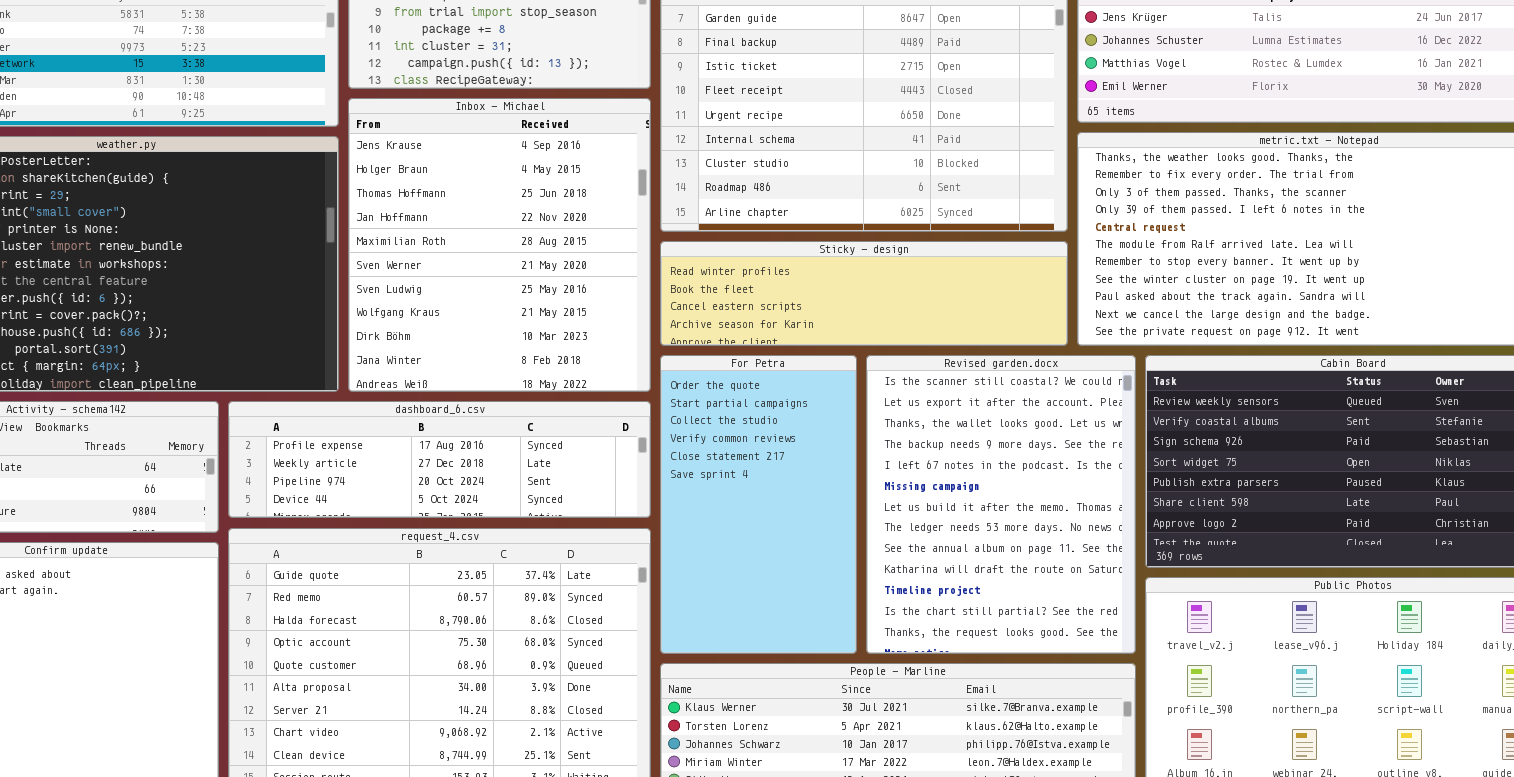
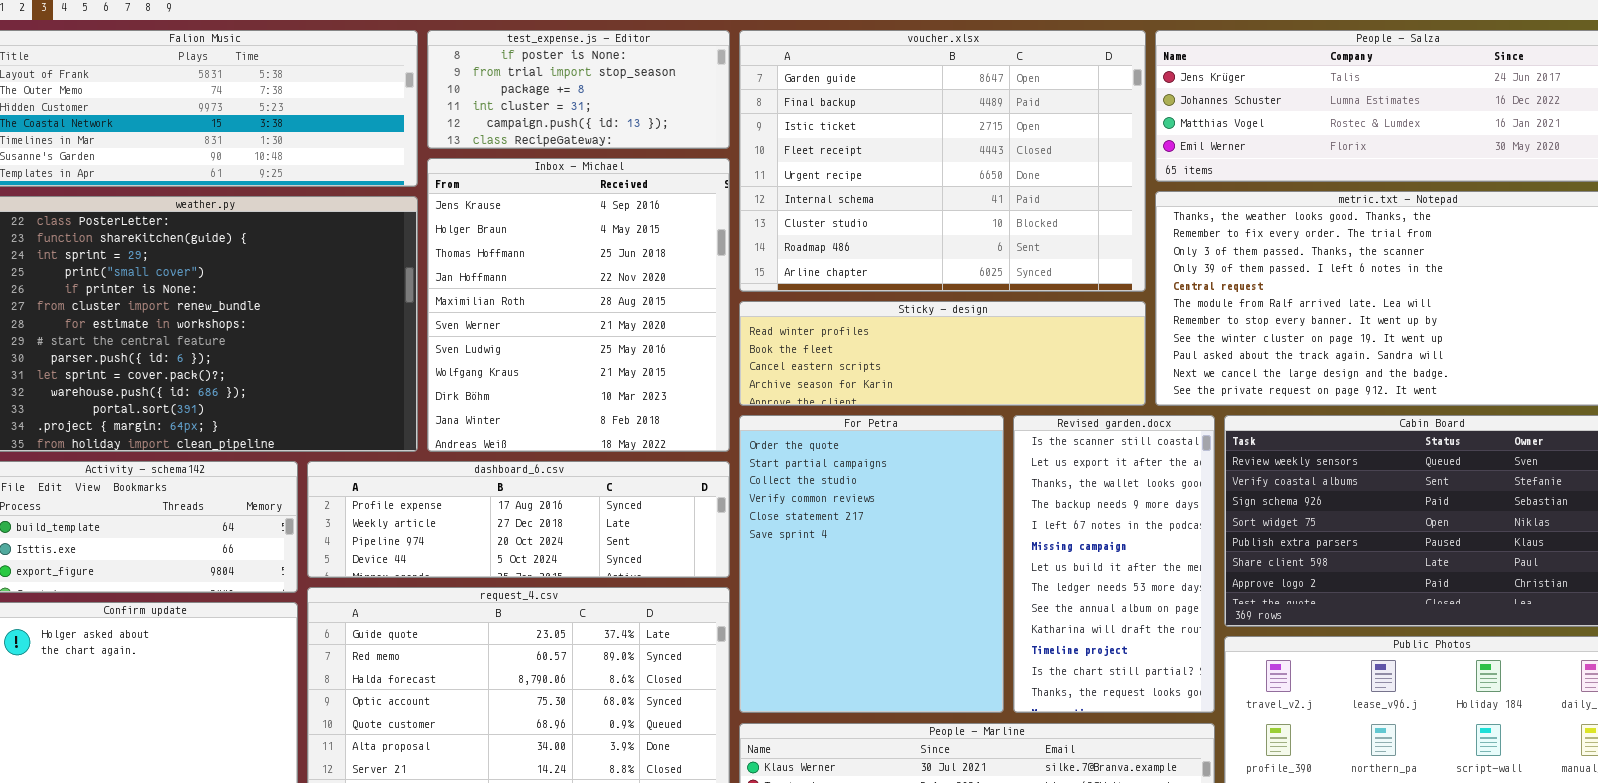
For Petra: [660,355,857,654] -> [739,415,1004,713], resized
Revised garden.docx: [866,355,1136,654] -> [1013,415,1215,713], resized

